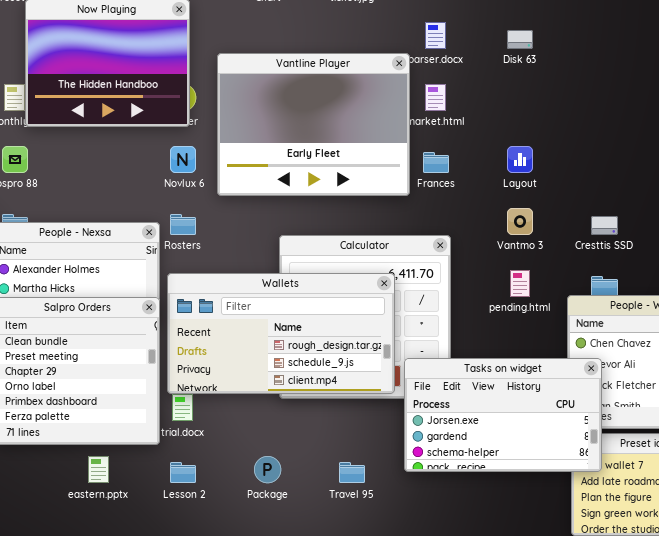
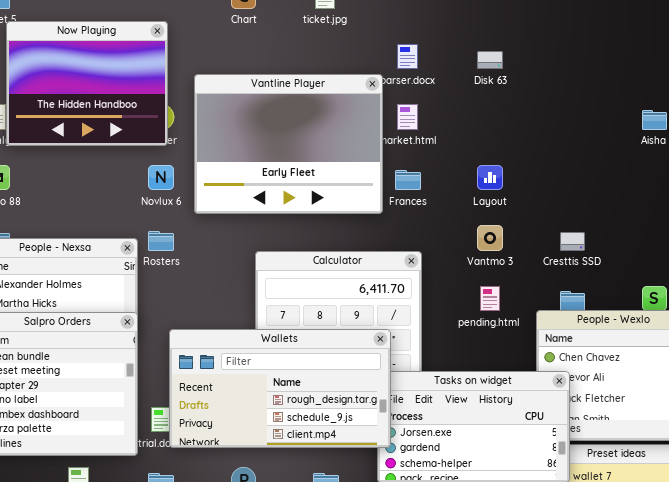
Wallets: [167,273,395,394] -> [169,329,391,448], moved

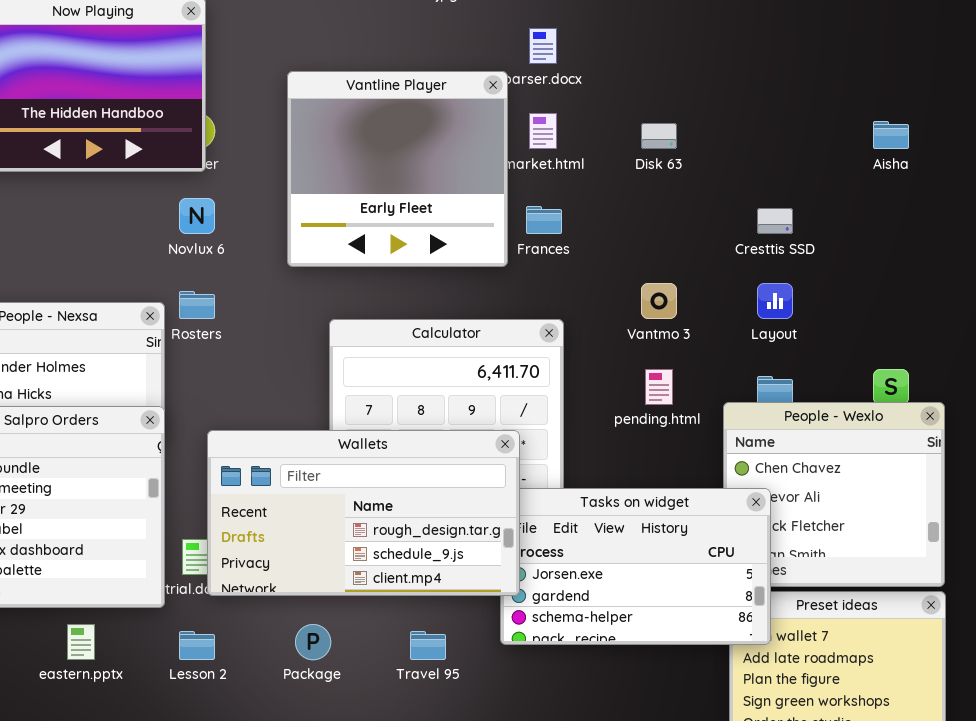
Disk 63: [477,51,503,69] -> [641,123,677,149], moved
Vantline Player: [194,74,383,214] -> [287,71,508,267], resized
Layout: [477,165,503,190] -> [757,283,793,319], moved
Cresttis SSD: [560,232,585,251] -> [757,208,793,234], moved

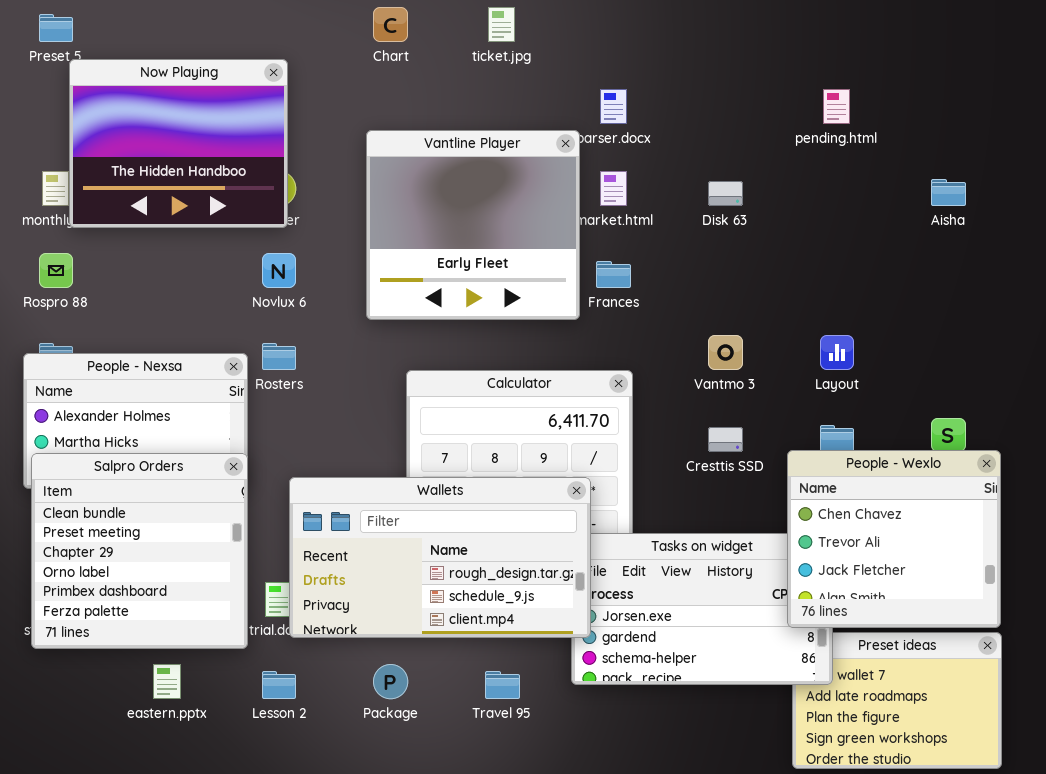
Cresttis SSD: [757,208,793,234] -> [708,427,743,452], moved
pending.html: [645,369,673,405] -> [823,89,850,124], moved
People - Wexlo: [723,402,945,587] -> [787,450,1001,628], raised

